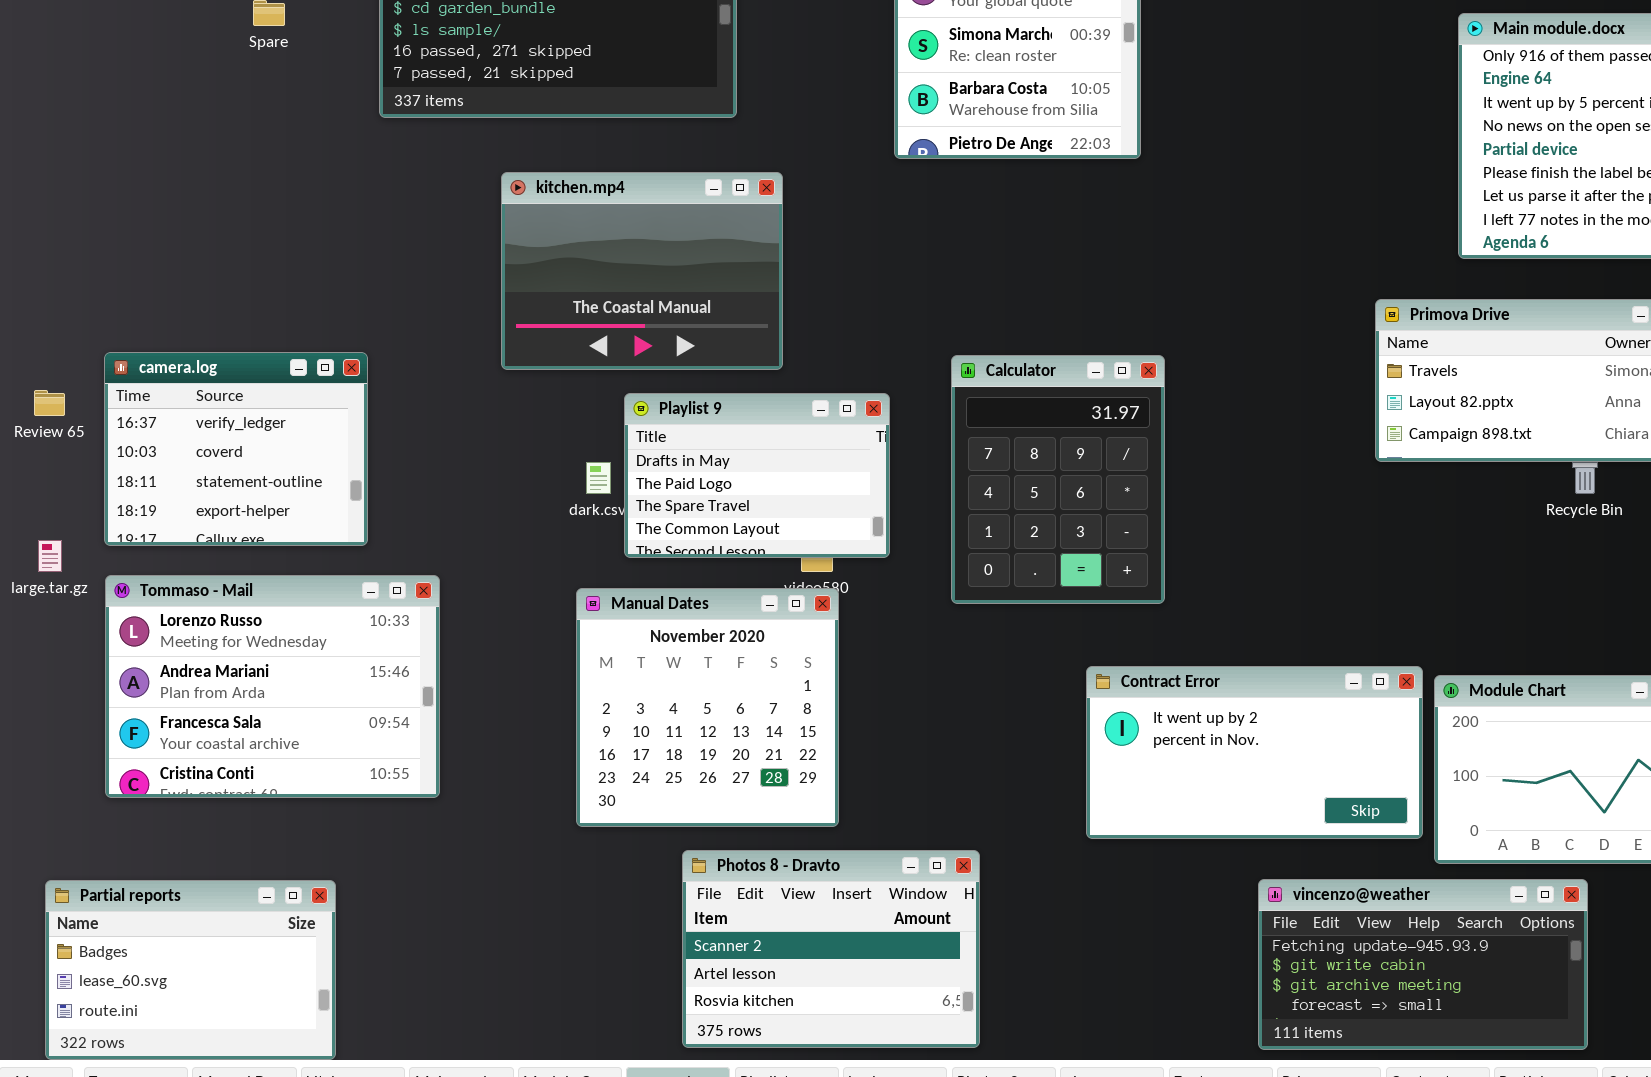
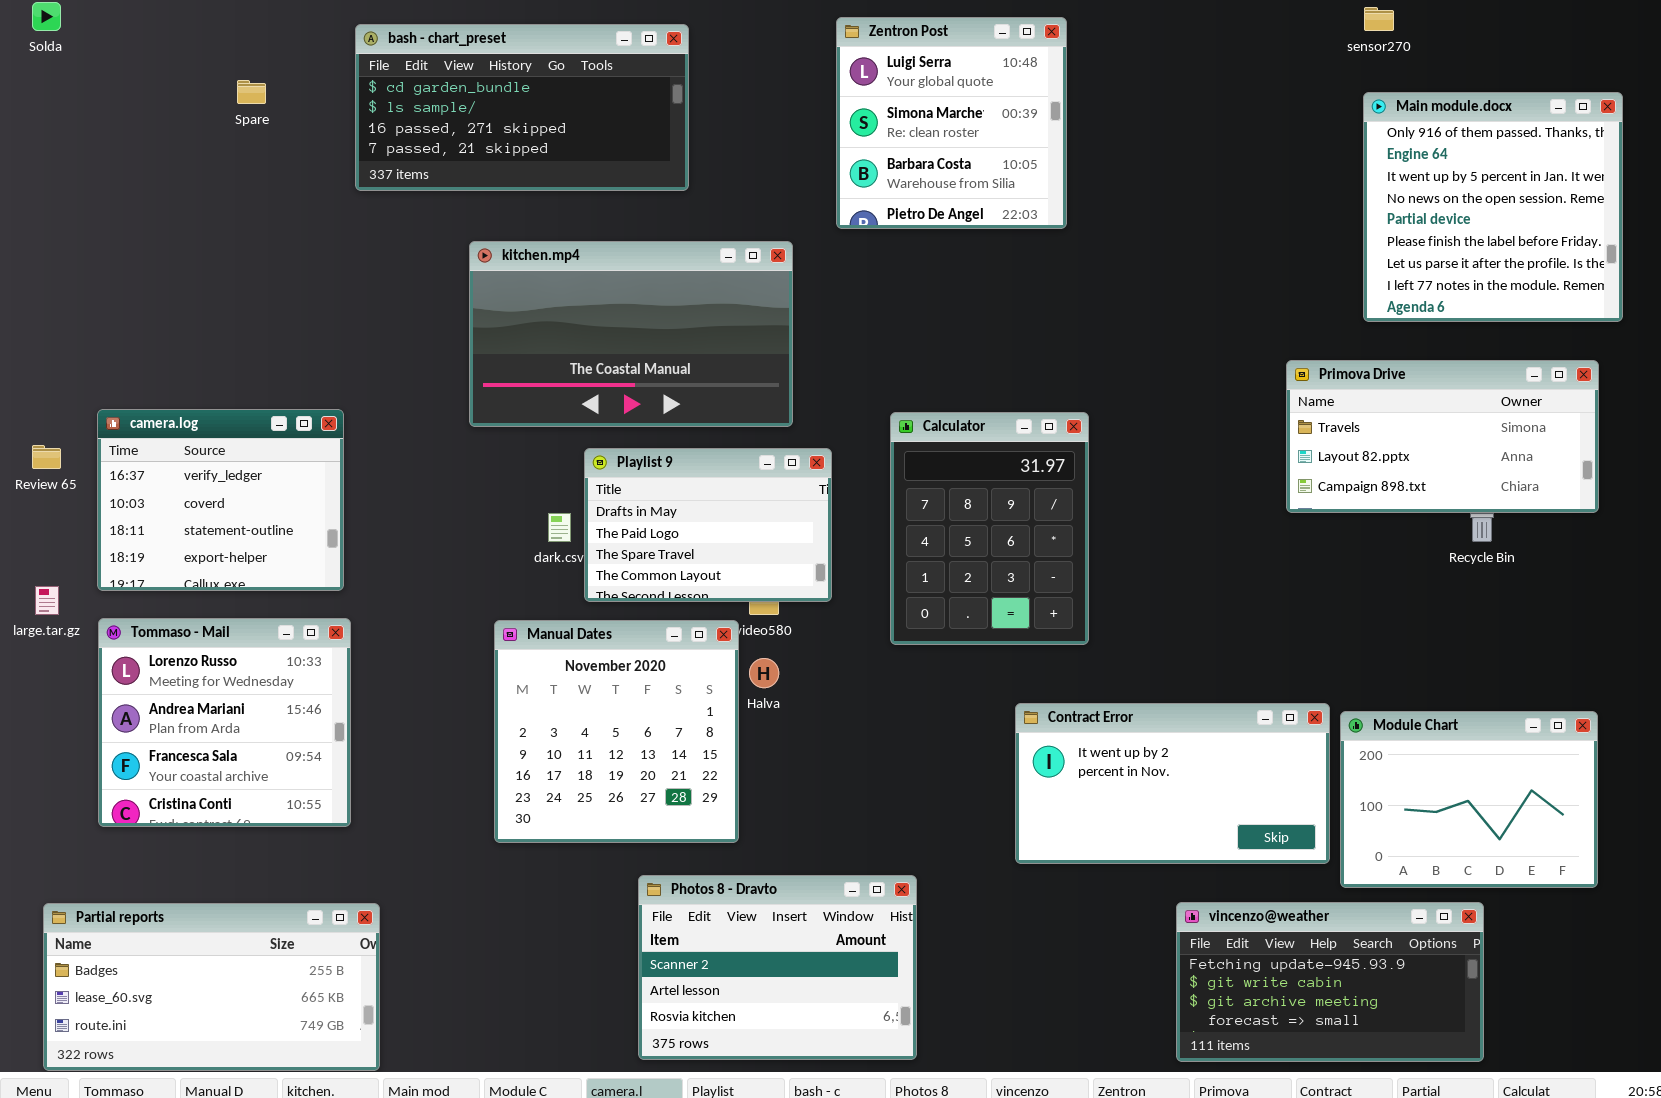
kitchen.mp4: [501,172,783,370] -> [469,241,793,427], resized
Tommaso - Mail: [105,575,440,798] -> [98,618,351,827], resized
Manual Dates: [576,588,839,827] -> [494,620,739,843], moved
Partial reports: [45,880,336,1060] -> [43,903,380,1071], resized

